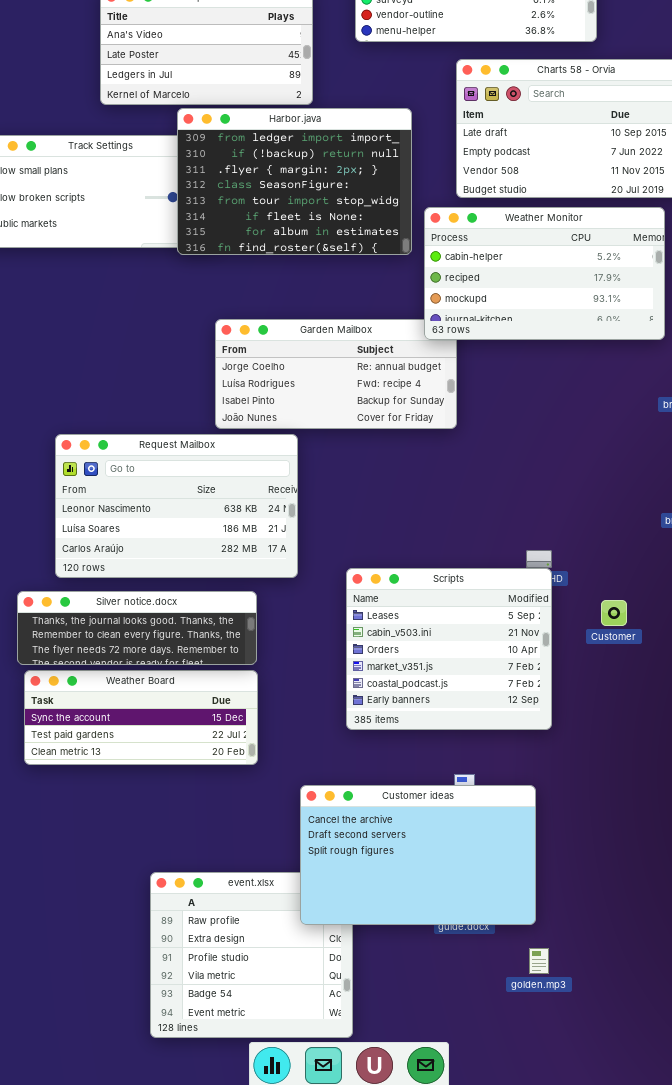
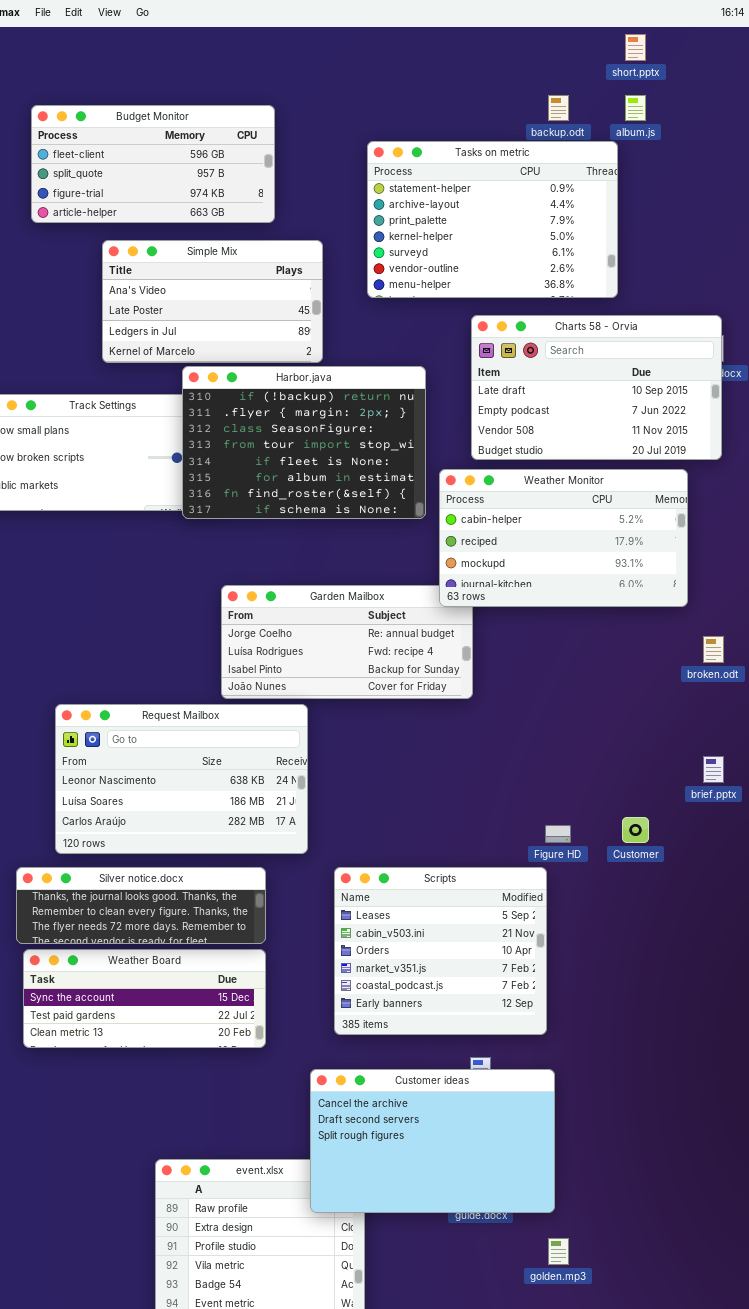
Harbor.java: [177,108,412,255] -> [182,366,426,519], scrolled down 1 row
Scripts: [346,568,552,730] -> [334,867,547,1035], moved
Customer: [601,600,627,626] -> [622,817,649,843], moved

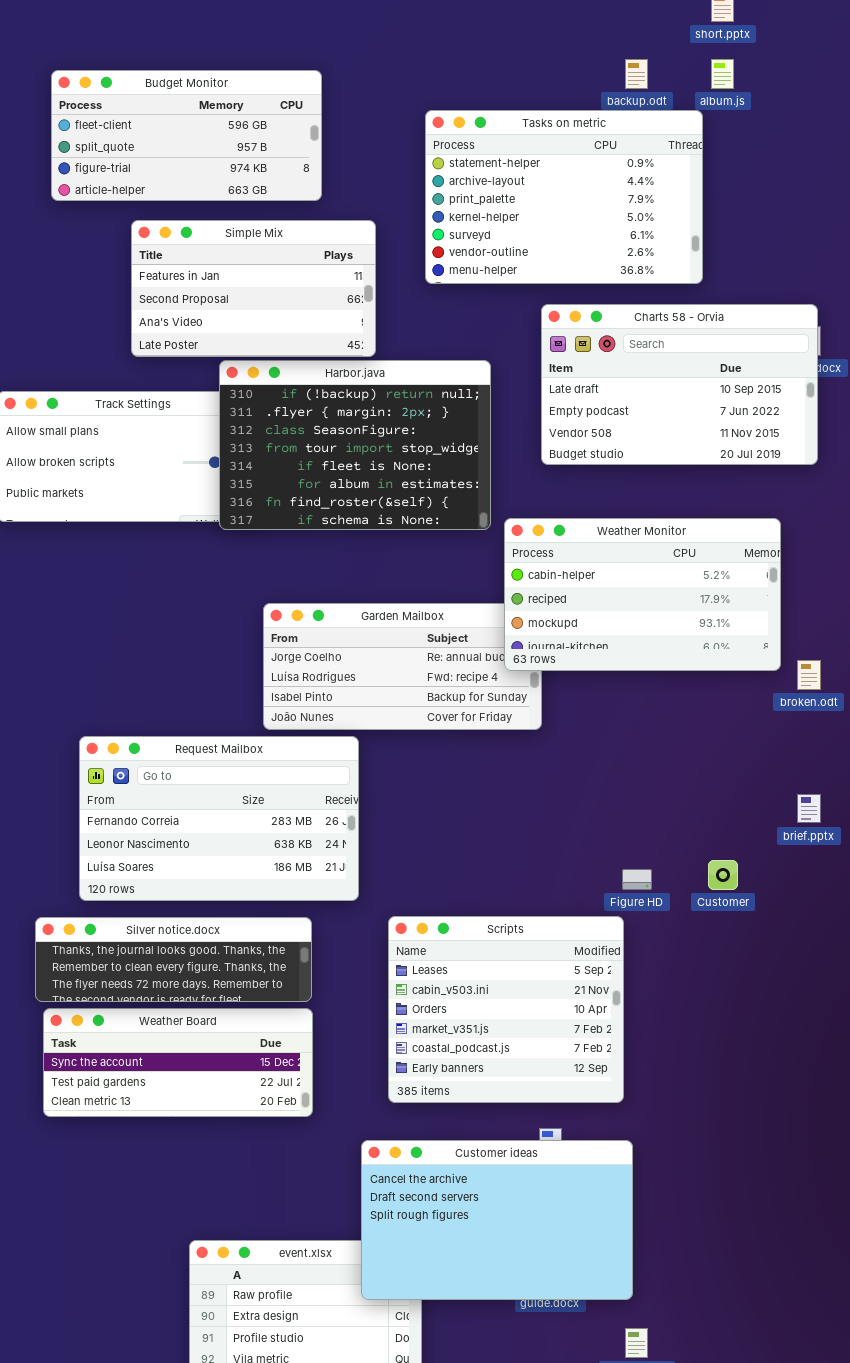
Simple Mix: [102,240,323,363] -> [131,220,376,357], scrolled up 2 rows
Weather Monitor: [439,469,688,607] -> [504,518,781,671], moved
Request Mailbox: [55,704,308,854] -> [79,736,359,901], scrolled up 1 row

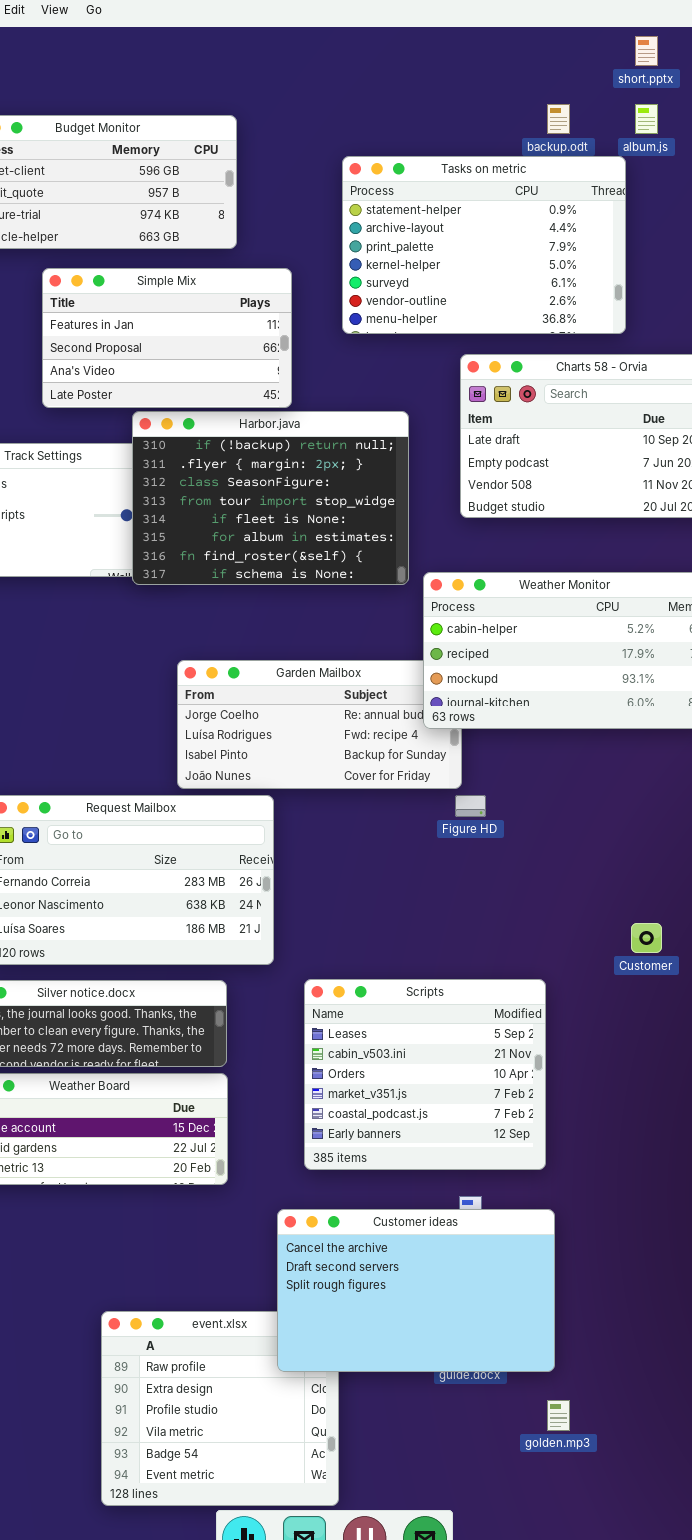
Figure HD: [622,869,652,890] -> [455,795,486,817], moved

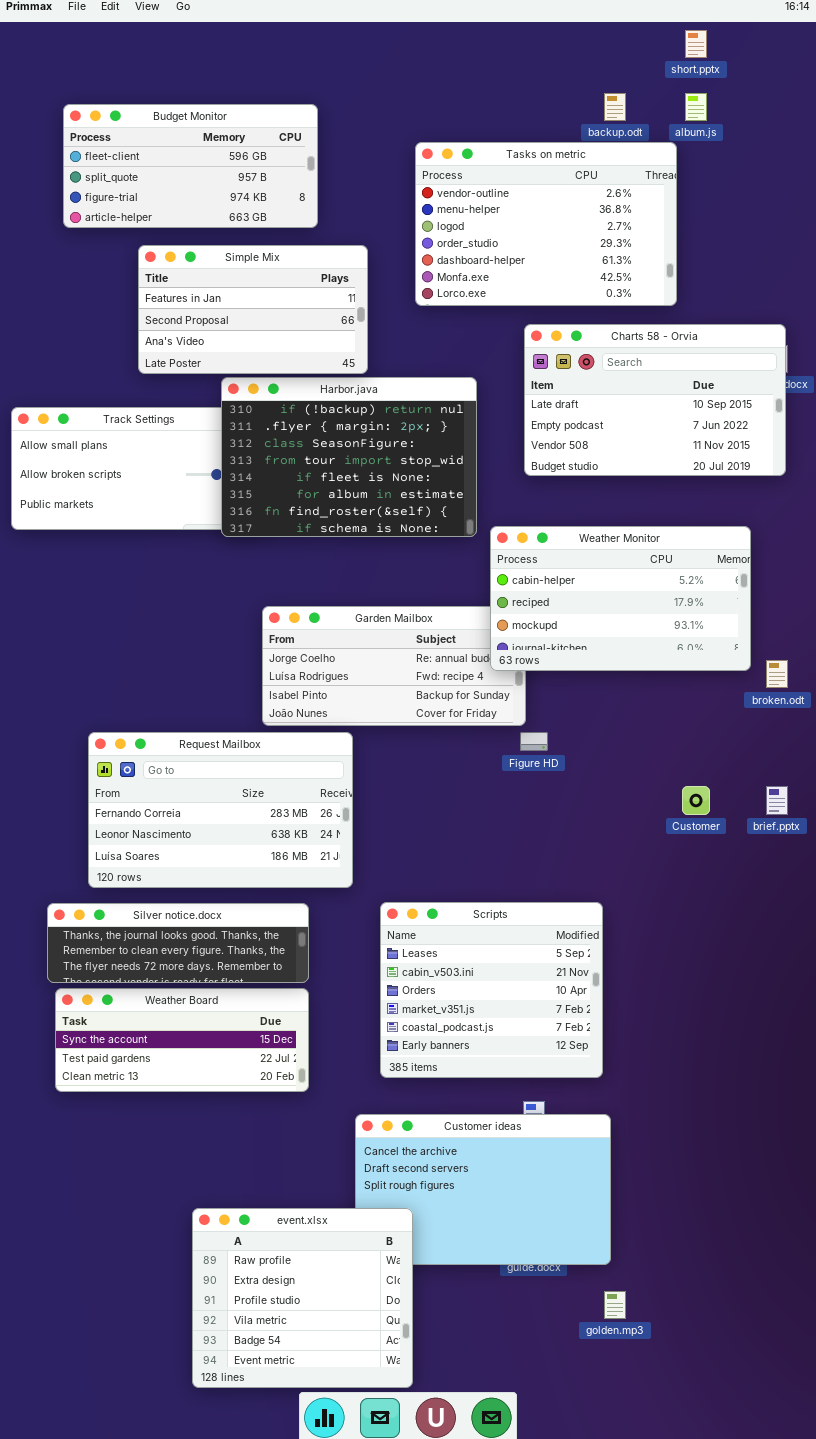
Tasks on metric: [342,156,626,334] -> [415,142,677,306], scrolled down 5 rows
Customer: [631,923,662,953] -> [682,786,710,815], moved
event.xlsx: [101,1311,339,1506] -> [192,1208,413,1388], raised

